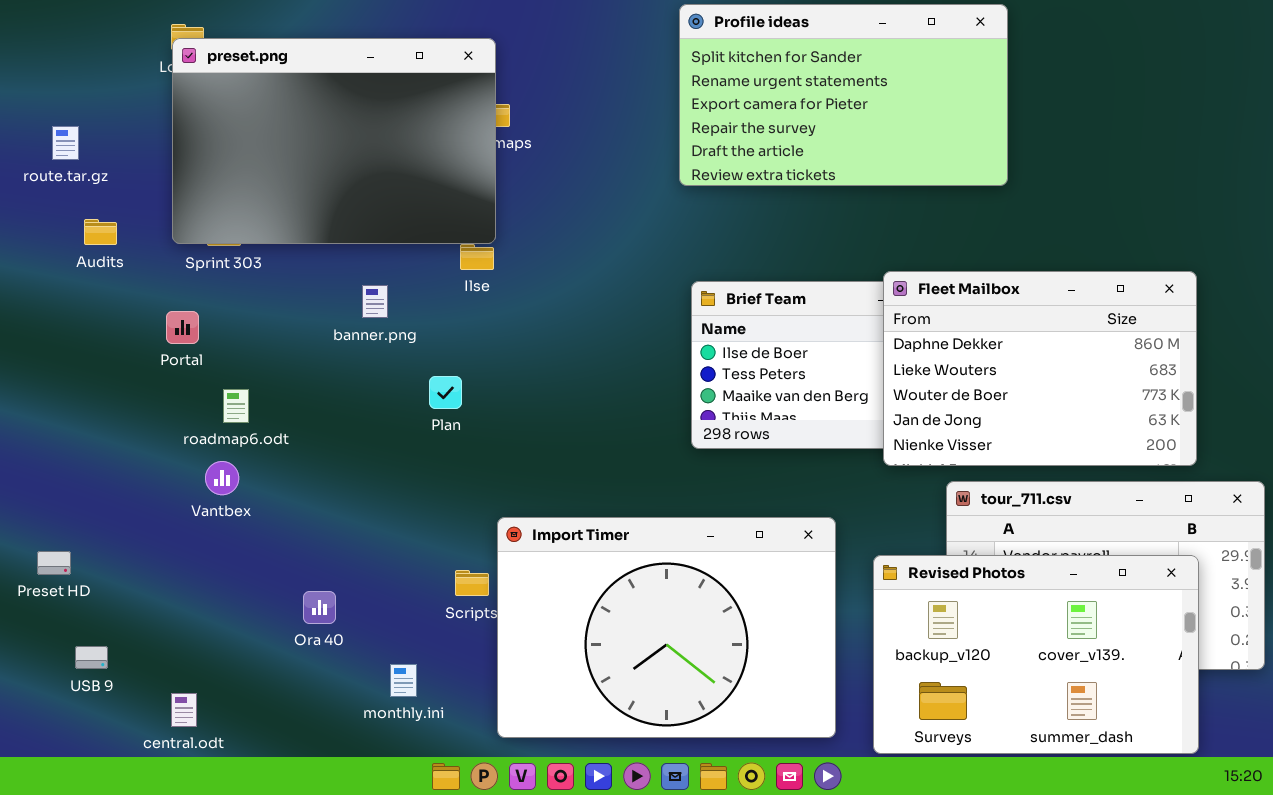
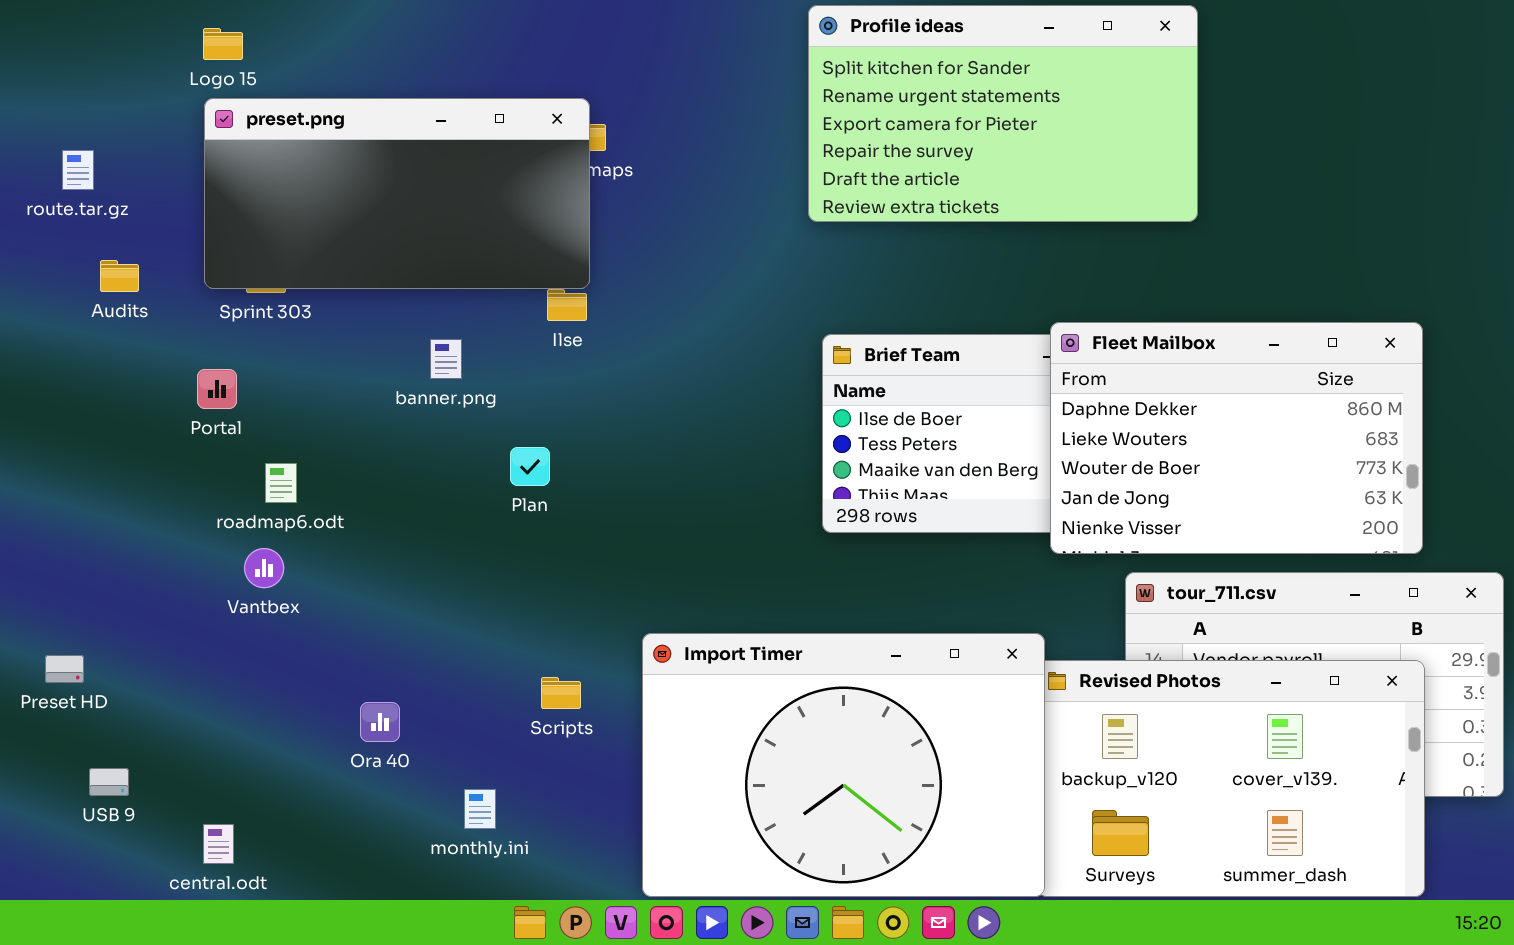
preset.png: [172,38,496,244] -> [204,98,590,289], resized
Import Timer: [497,517,836,738] -> [642,633,1045,897], moved

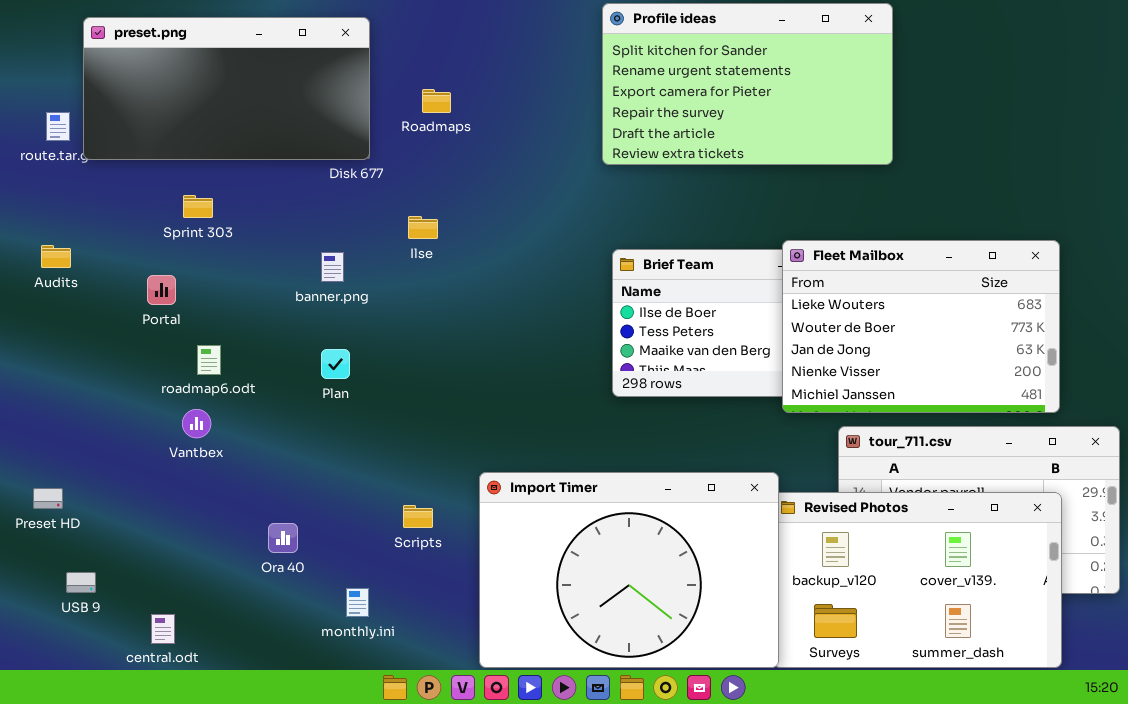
preset.png: [204,98,590,289] -> [83,17,370,160], moved
Audits: [100,260,139,292] -> [41,245,71,268], moved
Fleet Mailbox: [1050,322,1423,554] -> [782,240,1060,413], scrolled down 1 row
Plan: [510,447,550,486] -> [321,349,350,379], moved

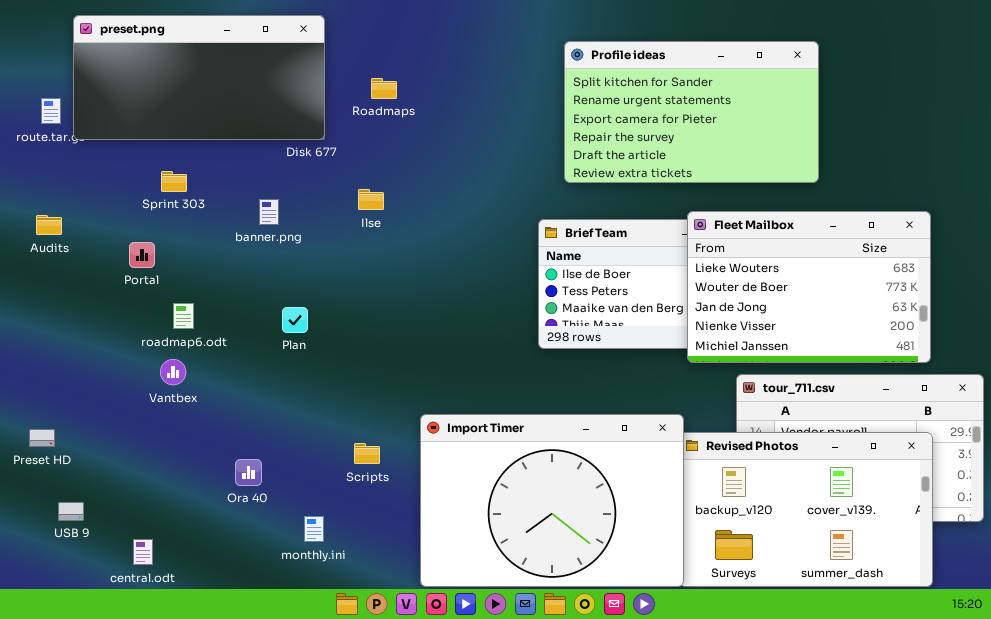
Profile ideas: [602,3,893,165] -> [564,41,819,183], moved
banner.png: [321,252,344,282] -> [259,199,279,225], moved

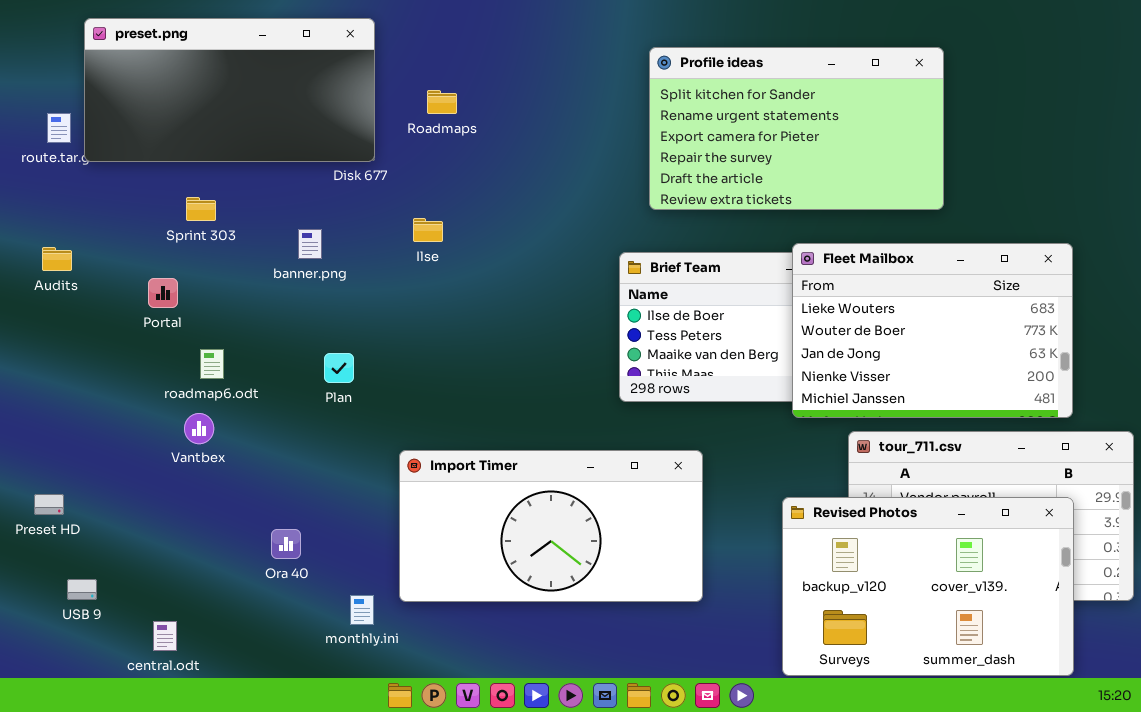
Import Timer: [420,414,684,587] -> [399,450,703,602], moved, resized

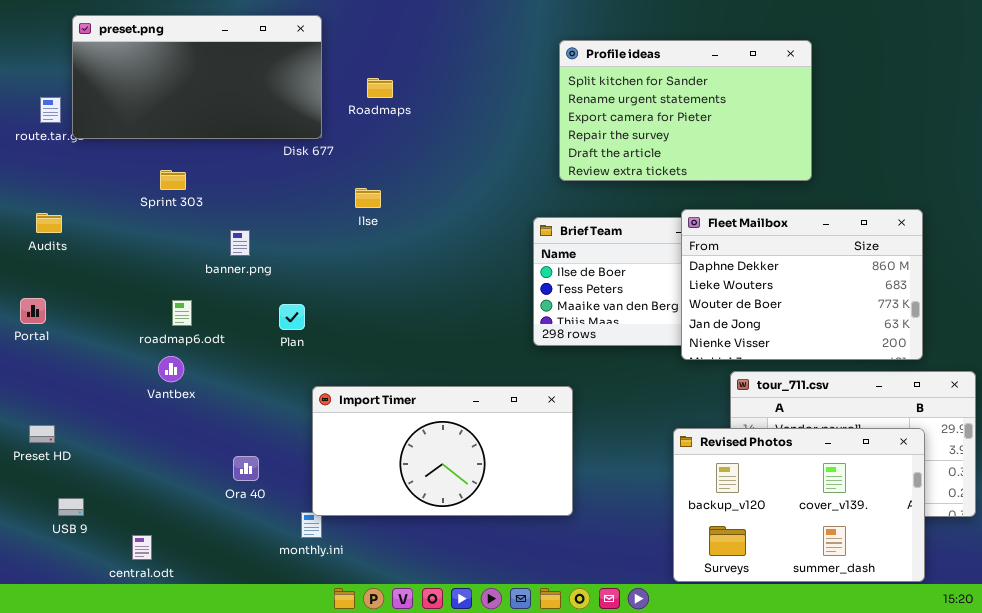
banner.png: [298,229,322,259] -> [230,230,250,256], moved
Fleet Mailbox: [792,243,1073,418] -> [681,209,923,360], scrolled up 1 row
Portal: [148,278,178,308] -> [20,298,46,324], moved
Import Timer: [399,450,703,602] -> [312,386,573,516], moved

